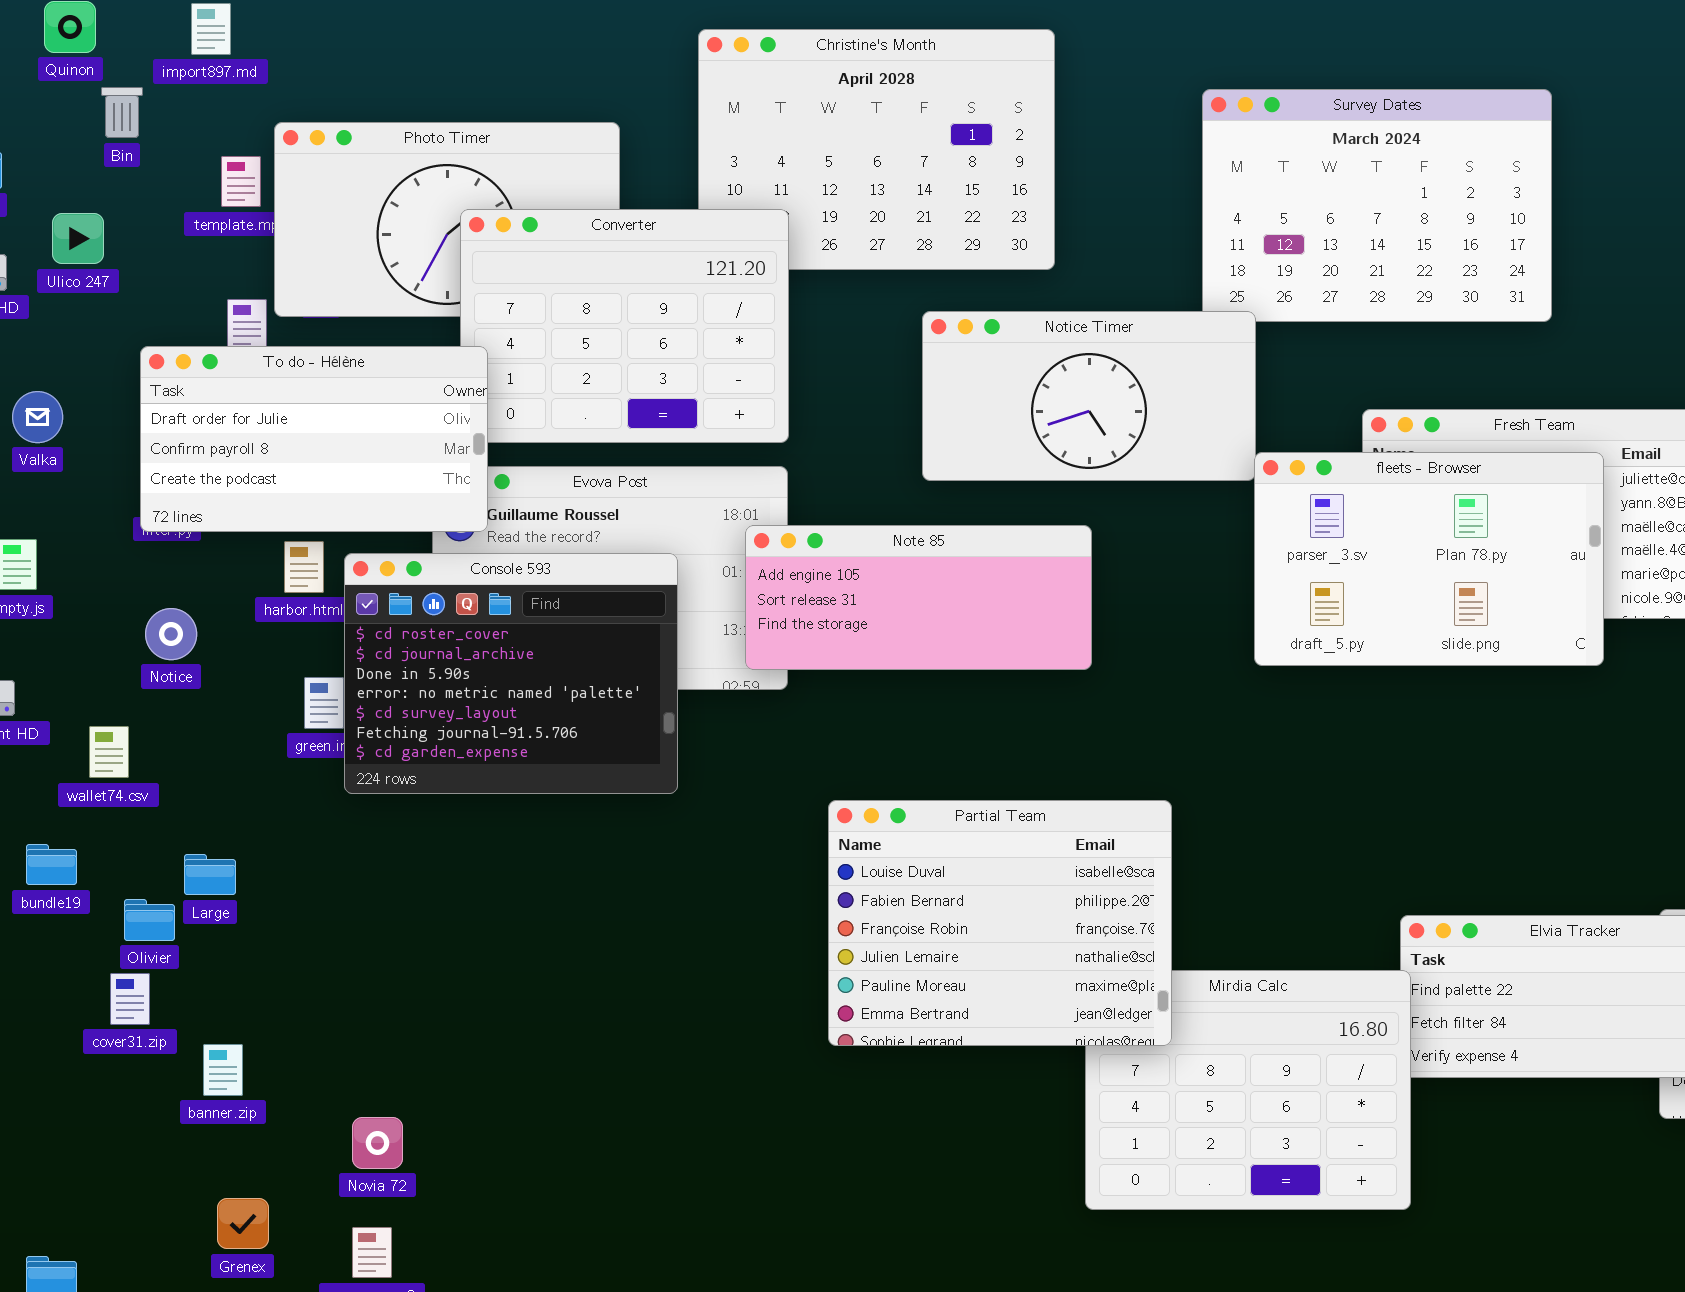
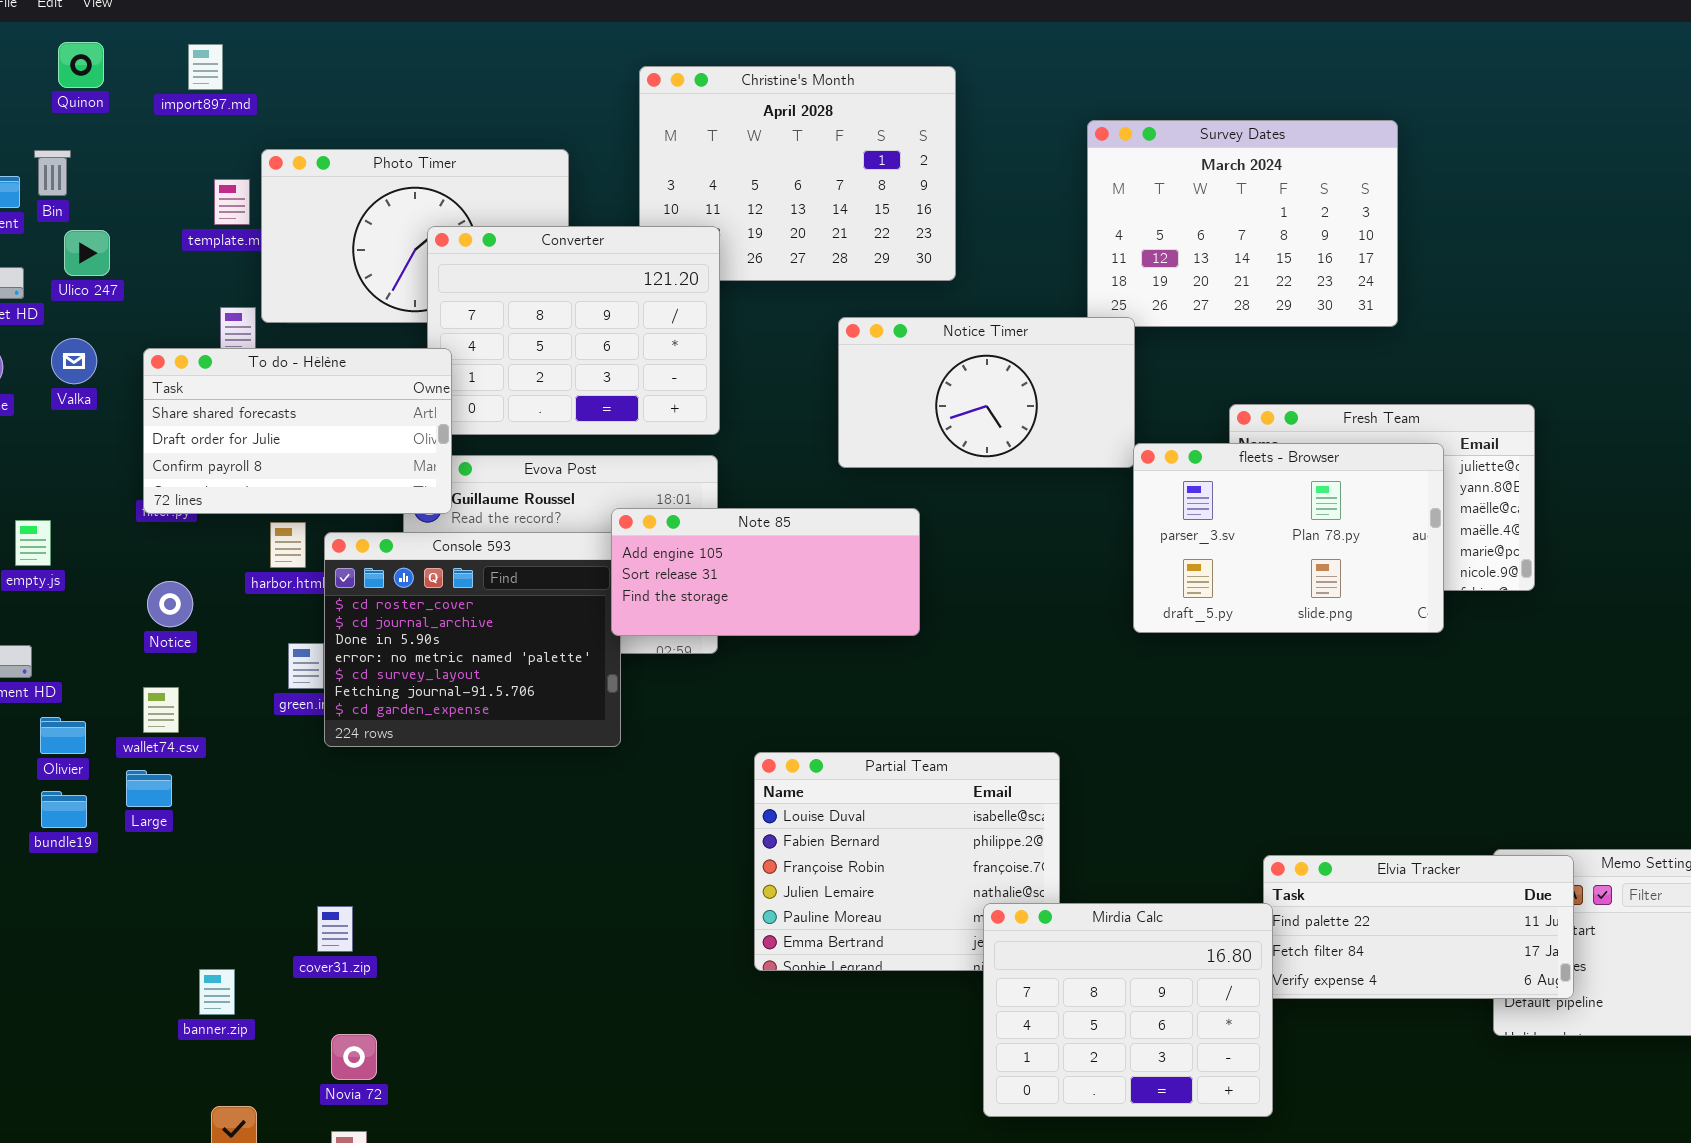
Bin: [101,87,143,138] -> [34,150,71,196], moved
To do - Hélène: [140,346,488,532] -> [143,348,452,514], scrolled up 1 row
Valka: [12,391,63,443] -> [51,338,97,384], moved
Note 85: [745,525,1092,670] -> [611,508,920,636], moved
wallet74.csv: [89,726,129,778] -> [143,687,179,733], moved
Large: [184,854,236,895] -> [126,770,172,807], moved
Olivier: [124,899,175,941] -> [40,717,86,754], moved
Mirdia Calc: [1085,970,1411,1210] -> [983,903,1273,1117], raised
cover31.zip: [110,973,150,1025] -> [317,906,353,952], moved

